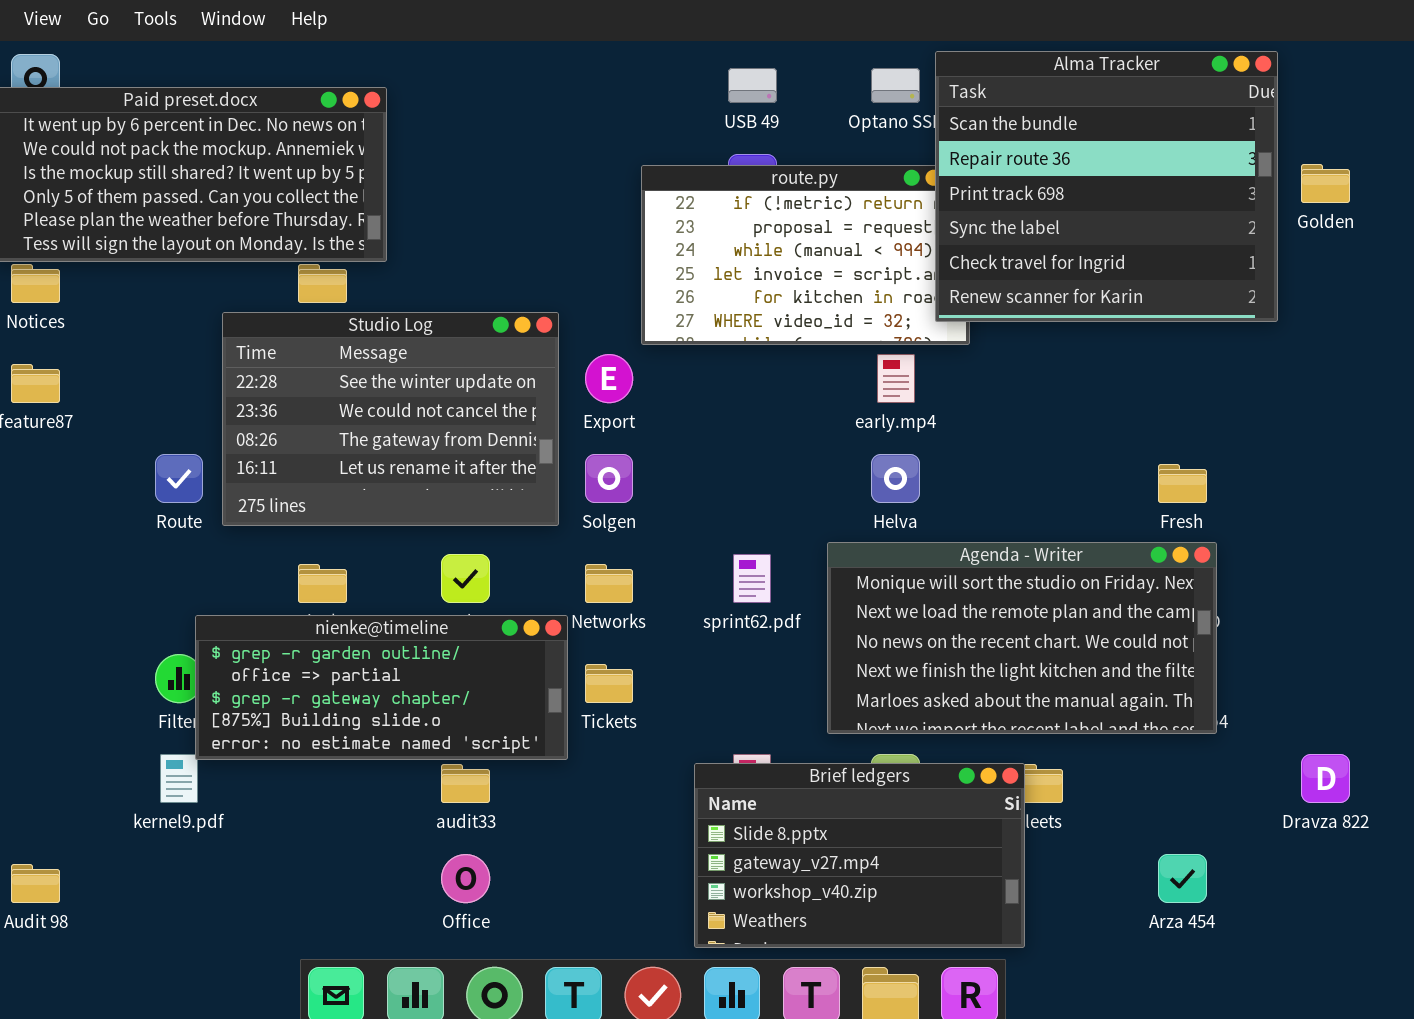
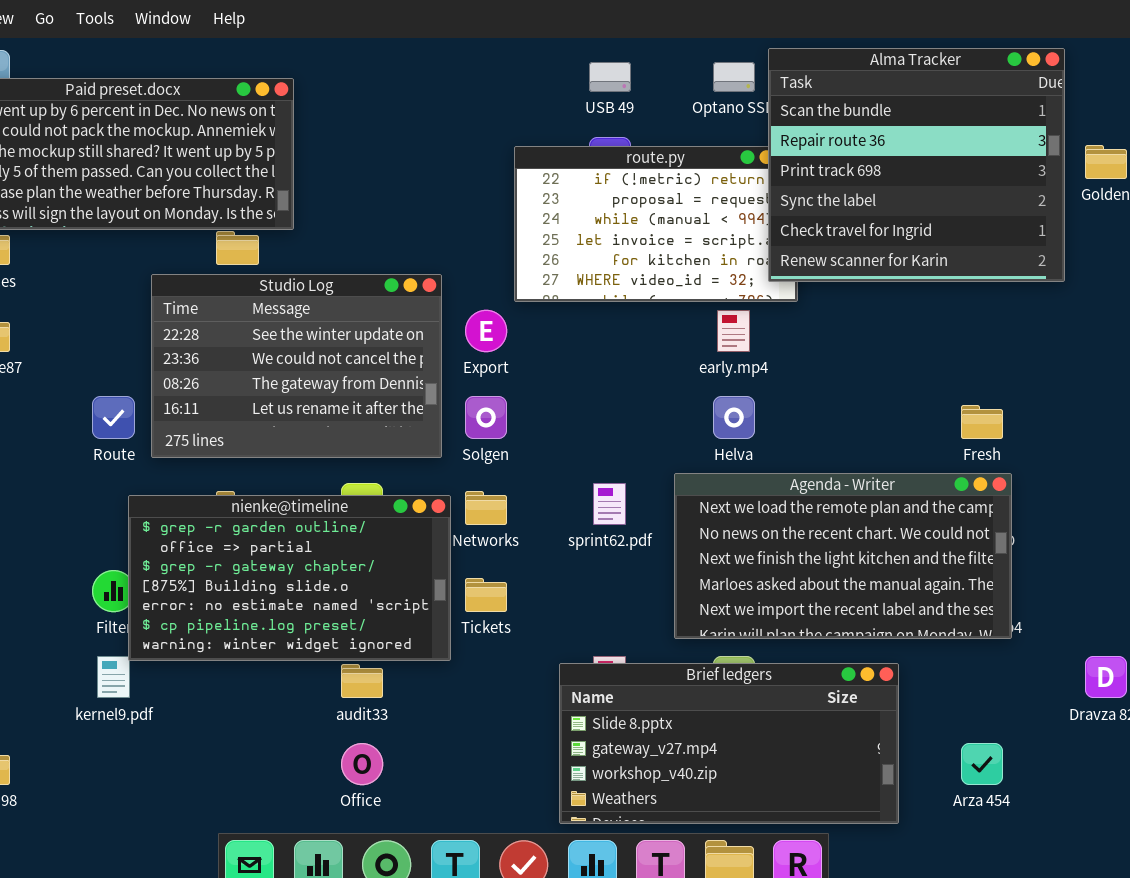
Agenda - Writer: [827,542,1217,734] -> [674,473,1012,639], scrolled down 1 row
nienke@timeline: [195,615,568,760] -> [128,495,451,661], resized
Brief ledgers: [694,763,1025,948] -> [559,663,899,824], resized

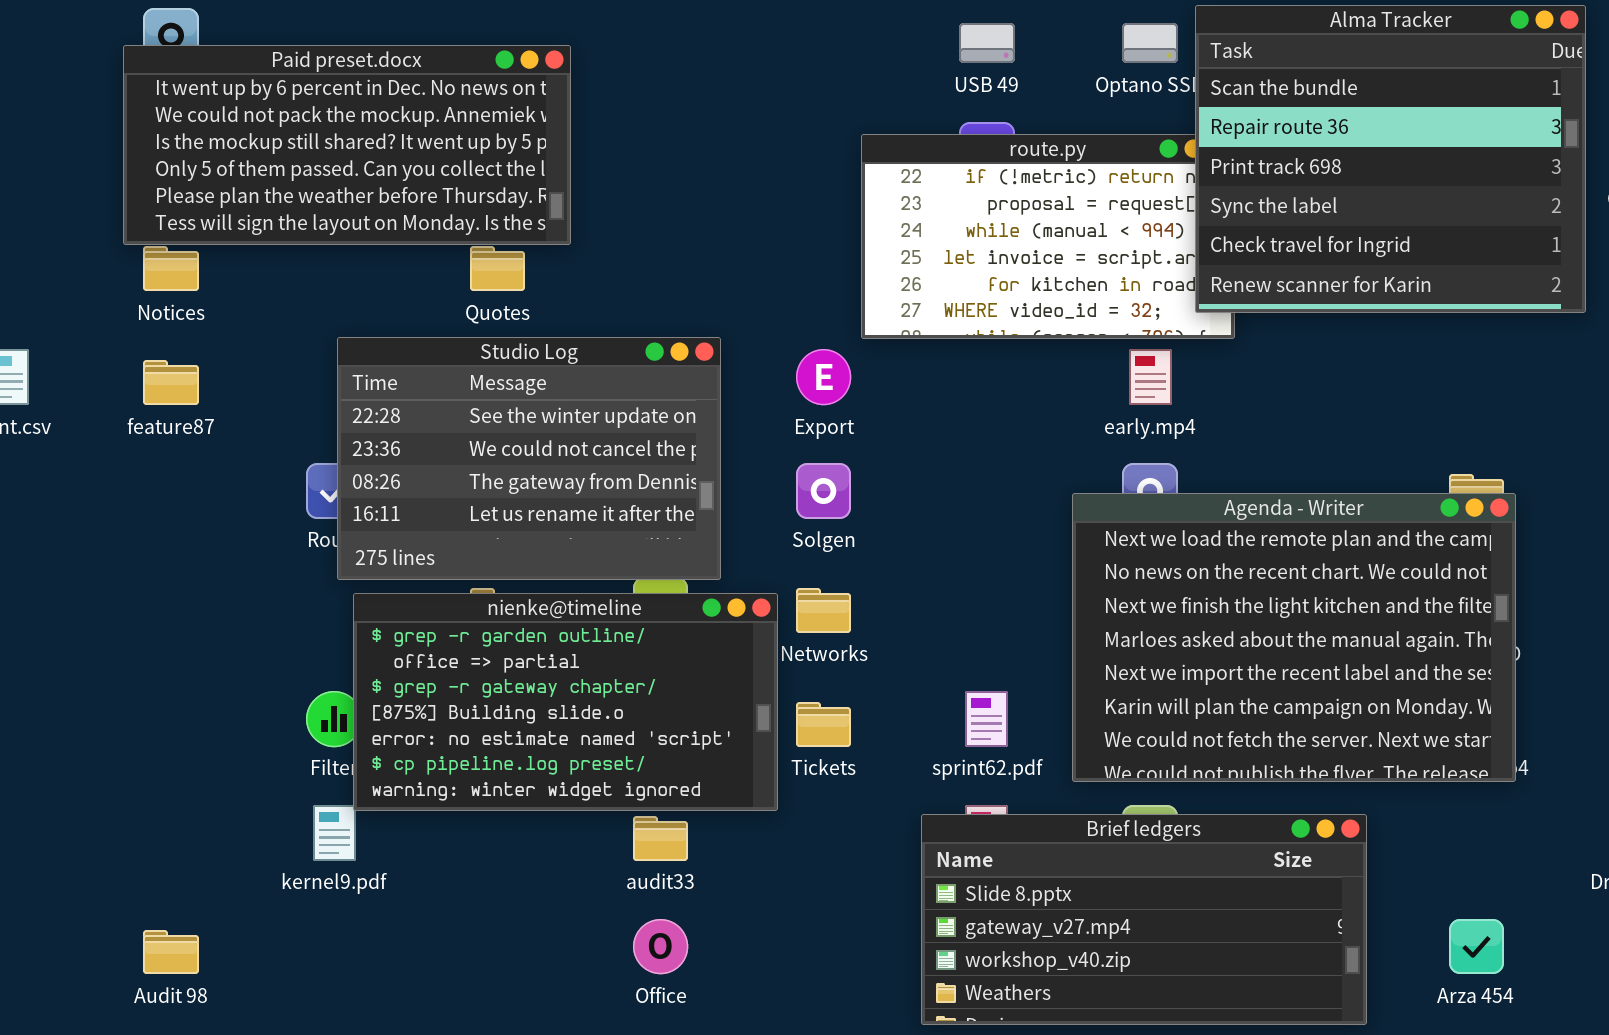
Studio Log: [151,274,442,458] -> [337,337,721,580], moved
Agenda - Writer: [674,473,1012,639] -> [1072,493,1516,782], resized
sprint62.pdf: [593,483,626,525] -> [965,691,1008,747], moved

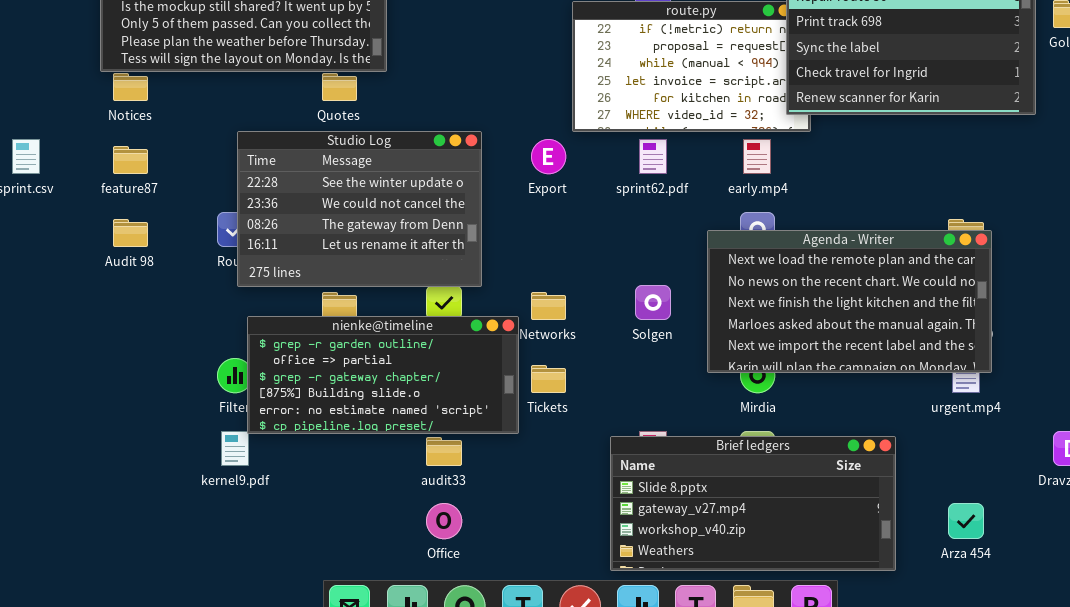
Solgen: [796,463,851,519] -> [635,285,671,320], moved
Agenda - Writer: [1072,493,1516,782] -> [707,230,992,373], resized
nienke@timeline: [353,593,778,811] -> [247,316,519,434], resized
sprint62.pdf: [965,691,1008,747] -> [639,139,667,174], moved
Audit 98: [143,930,199,974] -> [113,219,148,247], moved

